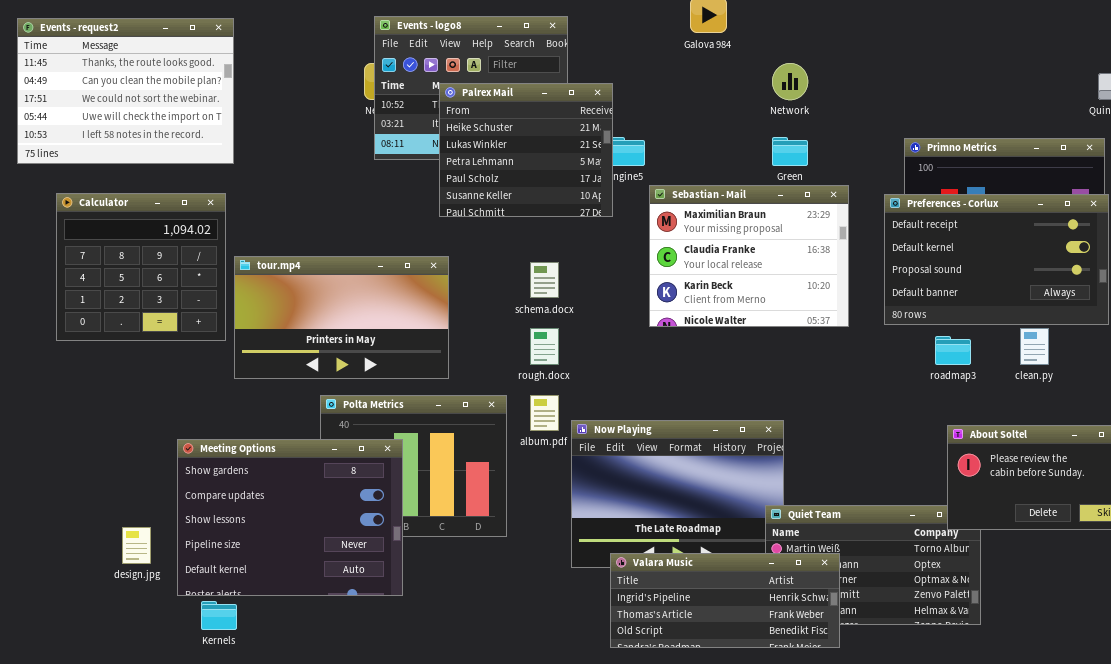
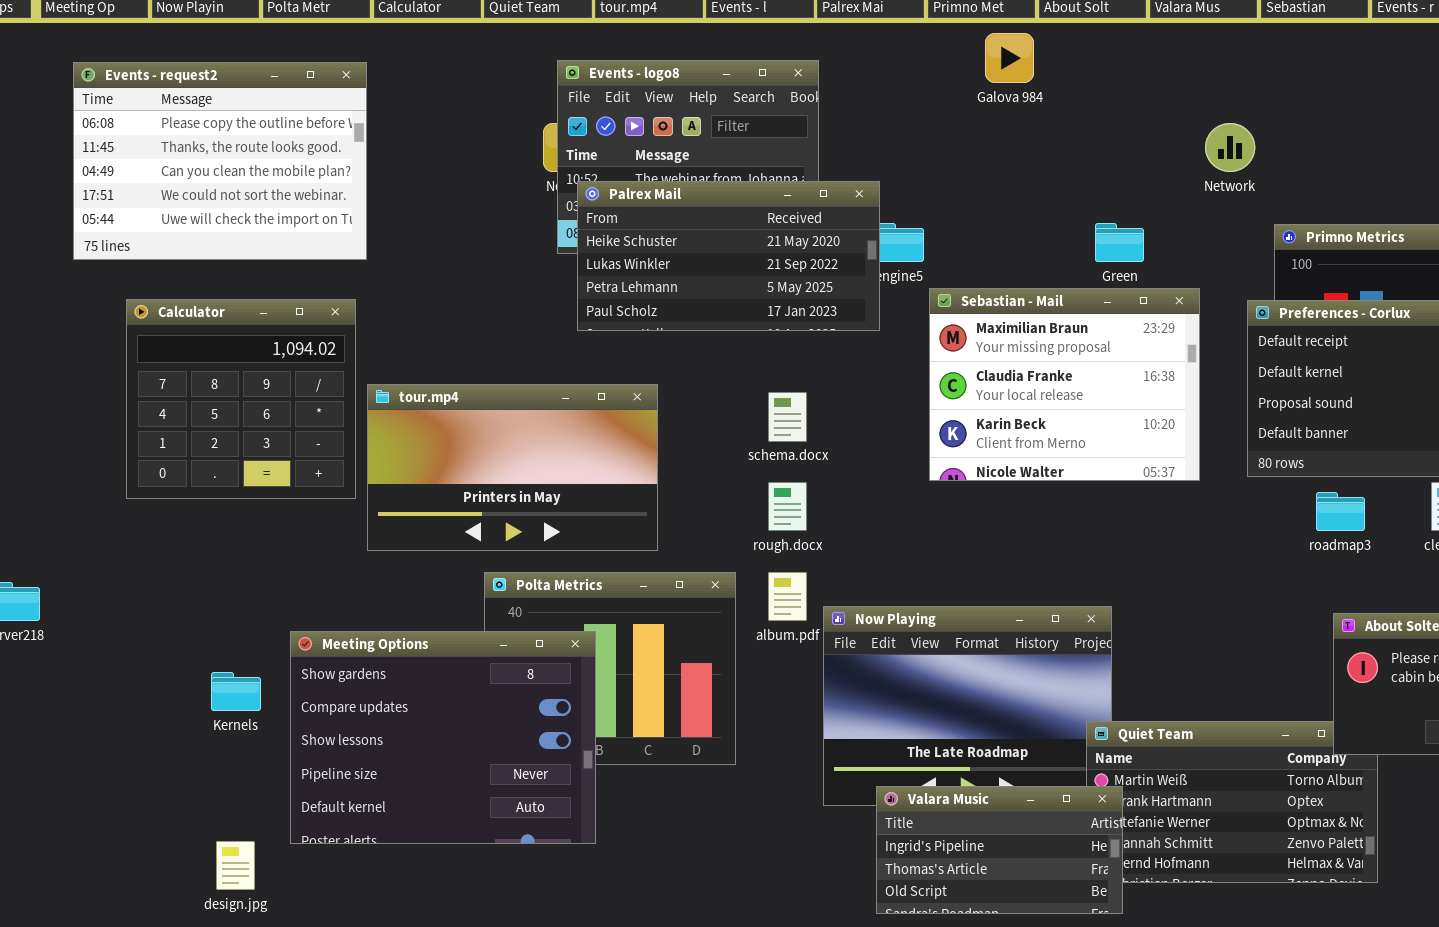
Events - request2: [17,18,234,164] -> [73,62,367,260], scrolled up 1 row
Network: [772,63,808,100] -> [1205,123,1255,172], moved
Palrex Mail: [439,83,613,217] -> [577,181,880,331], resized
design.jpg: [122,527,151,564] -> [216,841,255,890], moved
Valara Music: [610,553,840,648] -> [876,786,1123,914], resized
Kernels: [201,601,237,630] -> [211,672,261,711], moved

